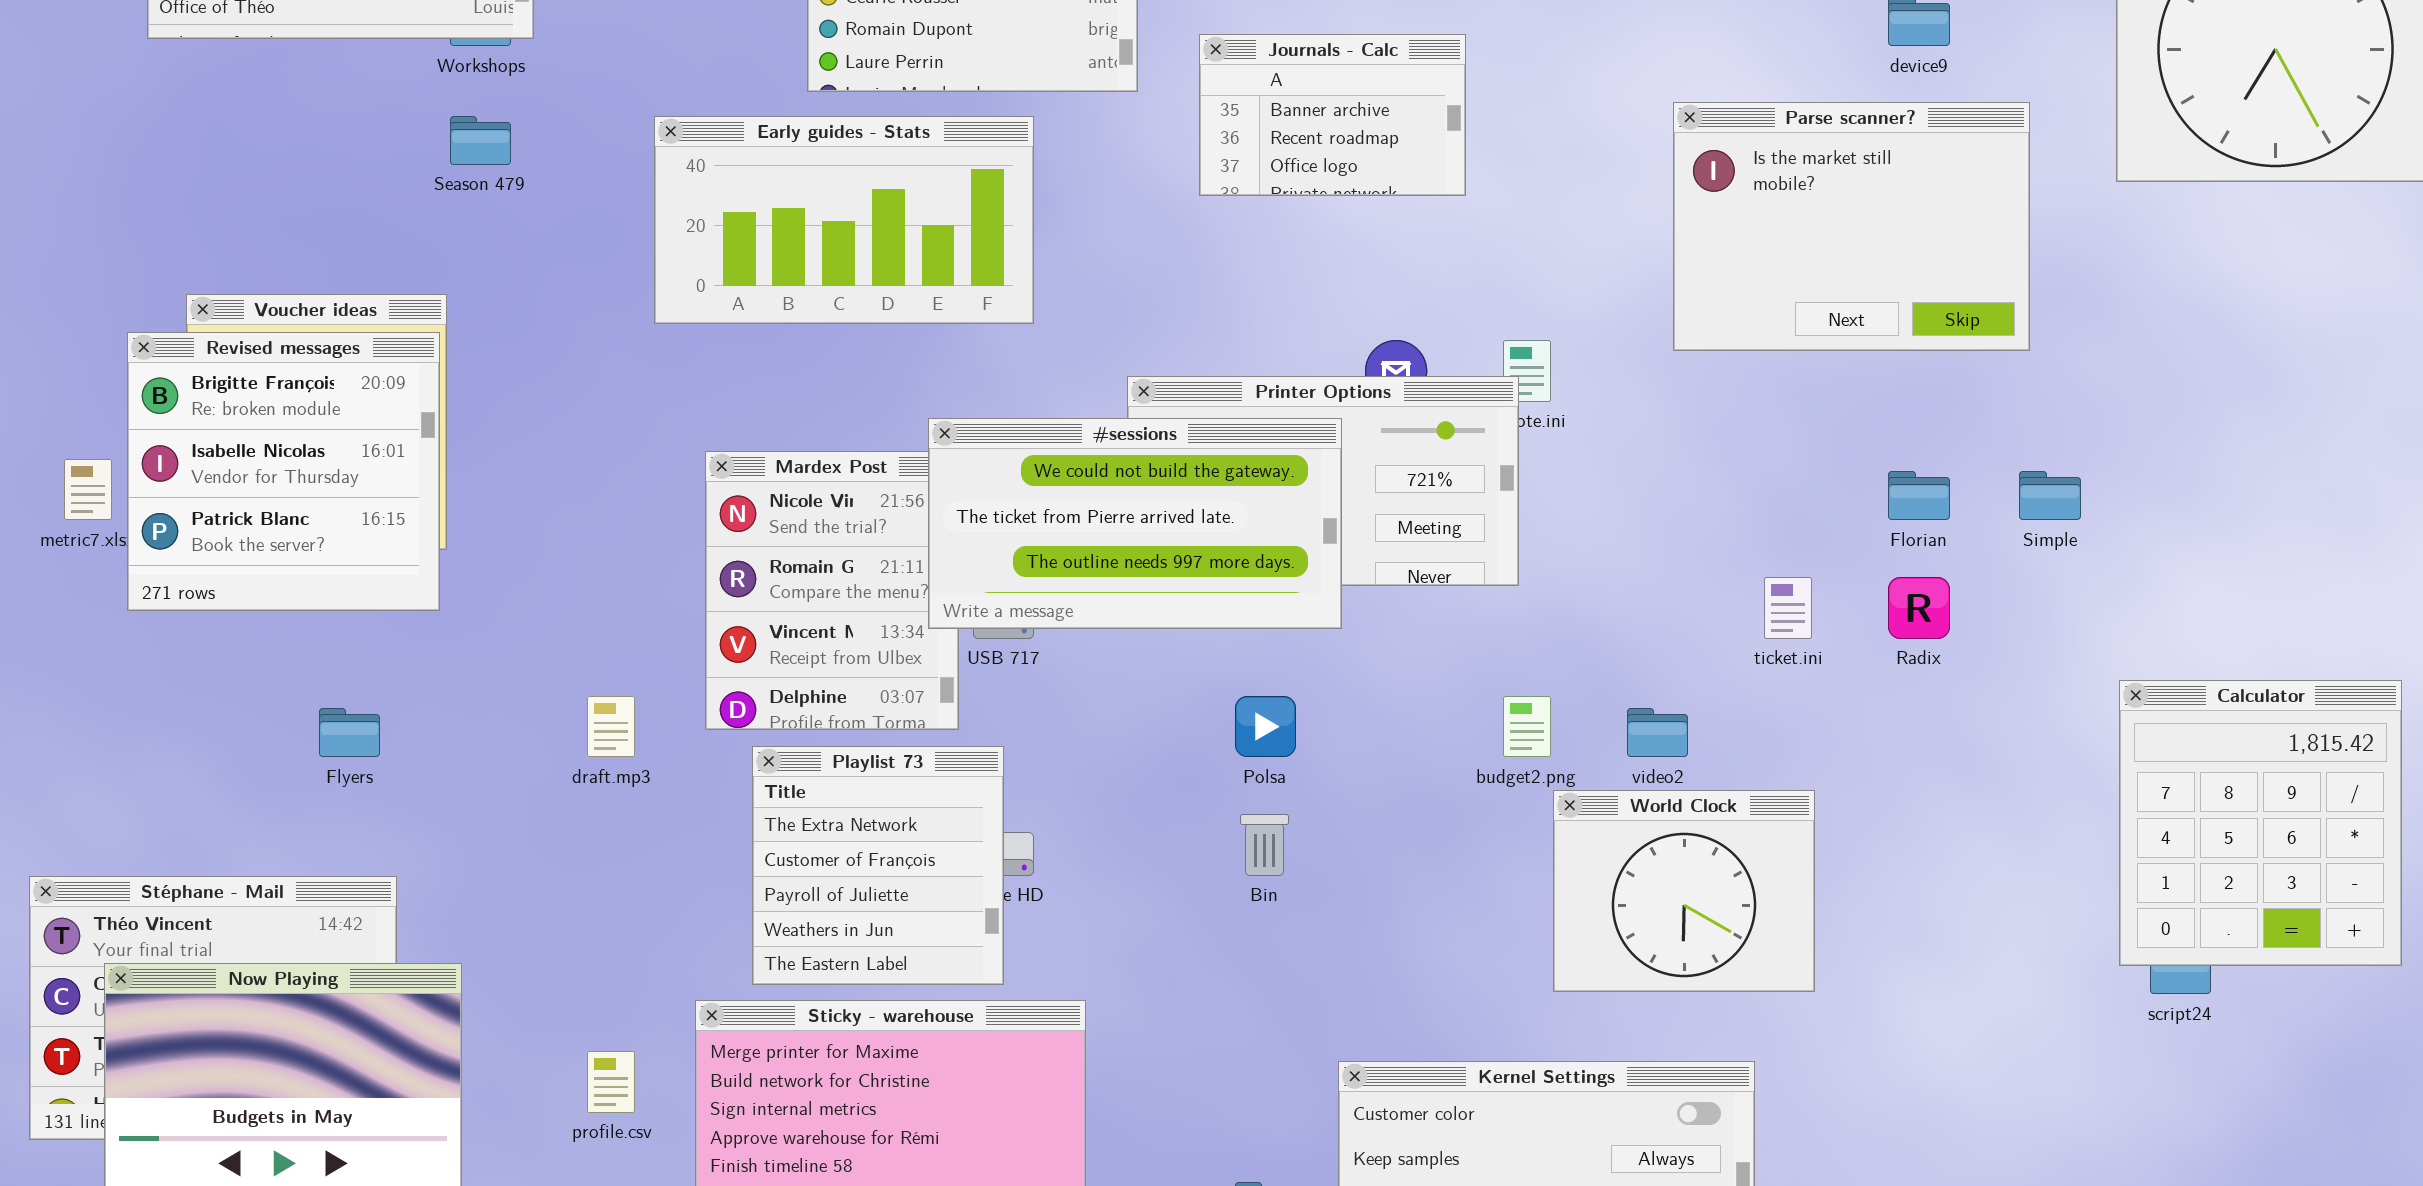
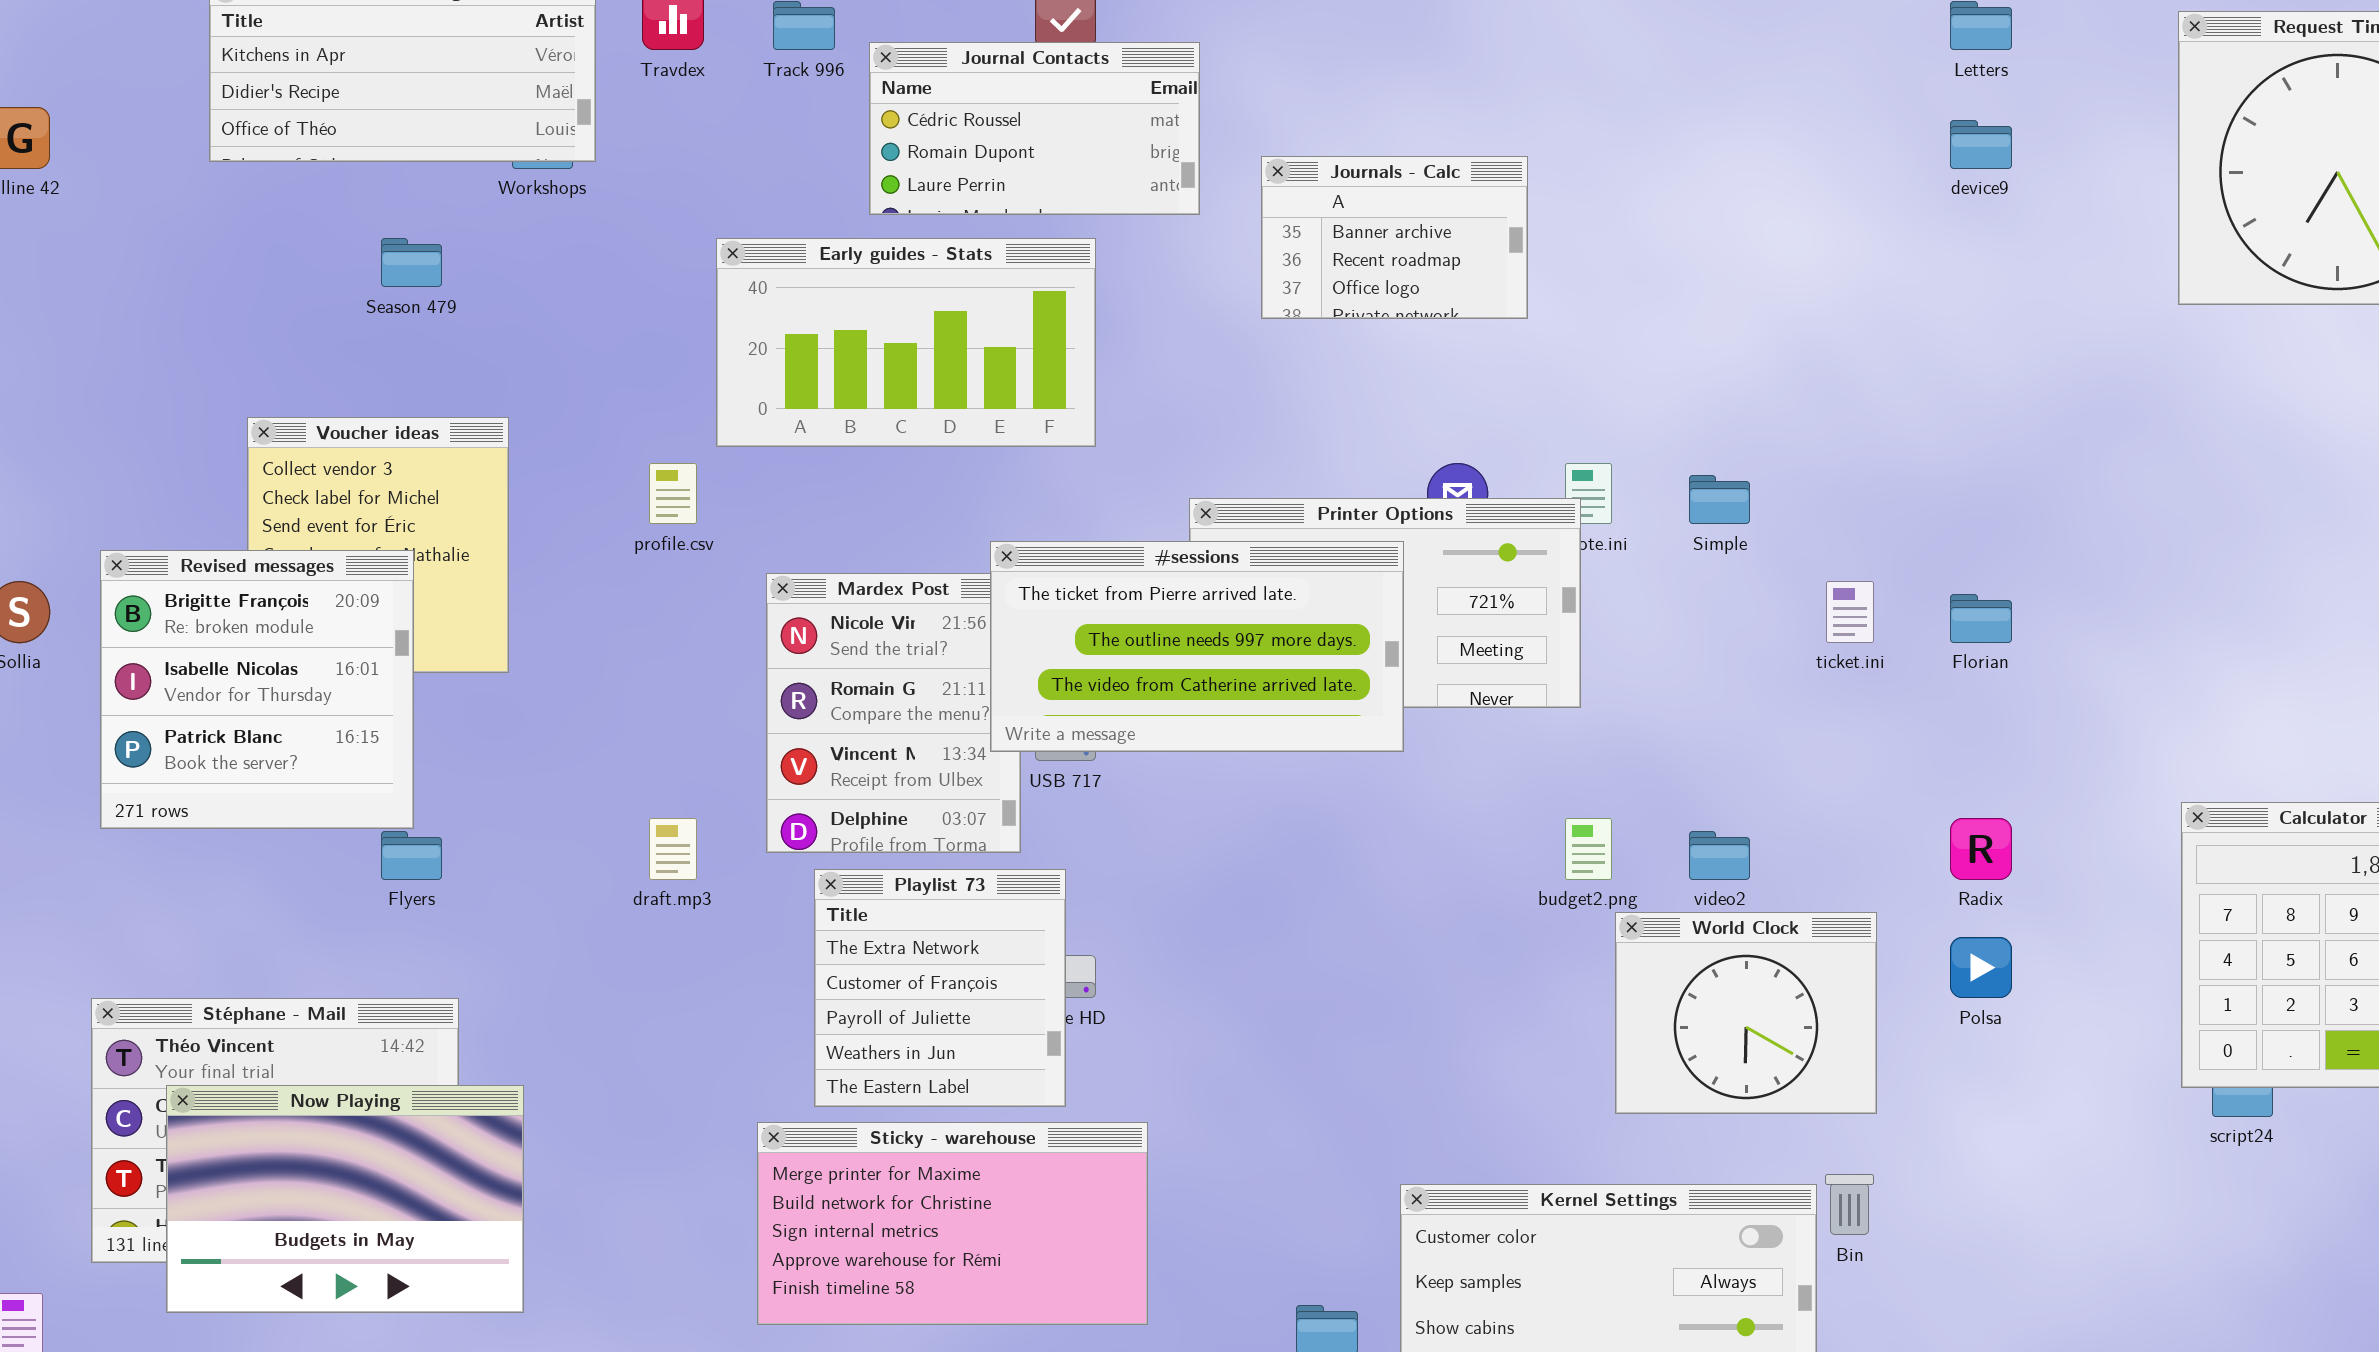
Parse scanner?: [1673,102,2030,351] -> none, closed
Season 479: [450,116,511,165] -> [381,238,442,287], moved
Revised messages: [127,332,440,611] -> [100,550,414,829], moved
#sessions: [928,418,1342,629] -> [990,541,1404,752], scrolled down 1 row
Simple: [2019,471,2081,520] -> [1689,475,1750,524], moved
ticket.ini: [1764,577,1812,639] -> [1826,581,1874,643], moved
Radix: [1888,577,1950,639] -> [1950,818,2012,880], moved
Polsa: [1235,696,1296,757] -> [1950,937,2012,998], moved
Bin: [1240,814,1289,876] -> [1825,1174,1874,1235], moved
profile.csv: [587,1051,635,1113] -> [649,463,697,524], moved

